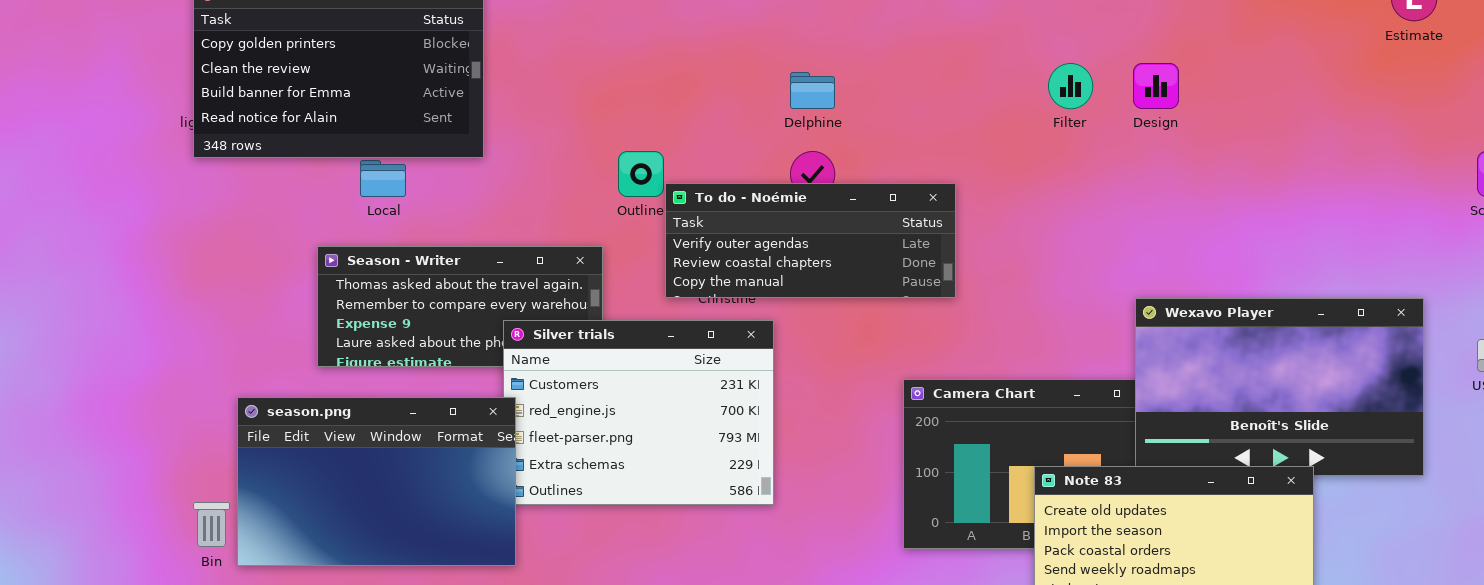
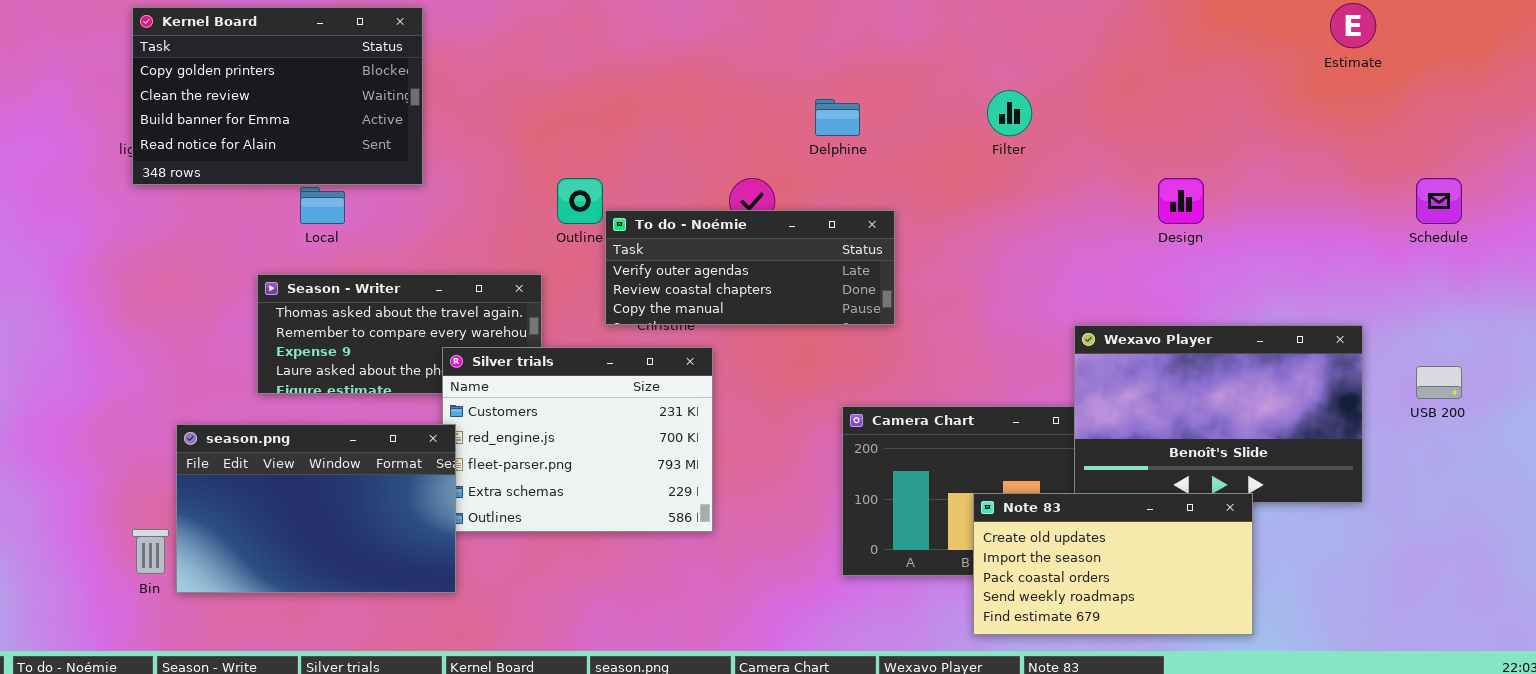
Design: [1133,63,1179,109] -> [1158,178,1204,224], moved
Delphine: [790,72,835,109] -> [815,99,860,136], moved

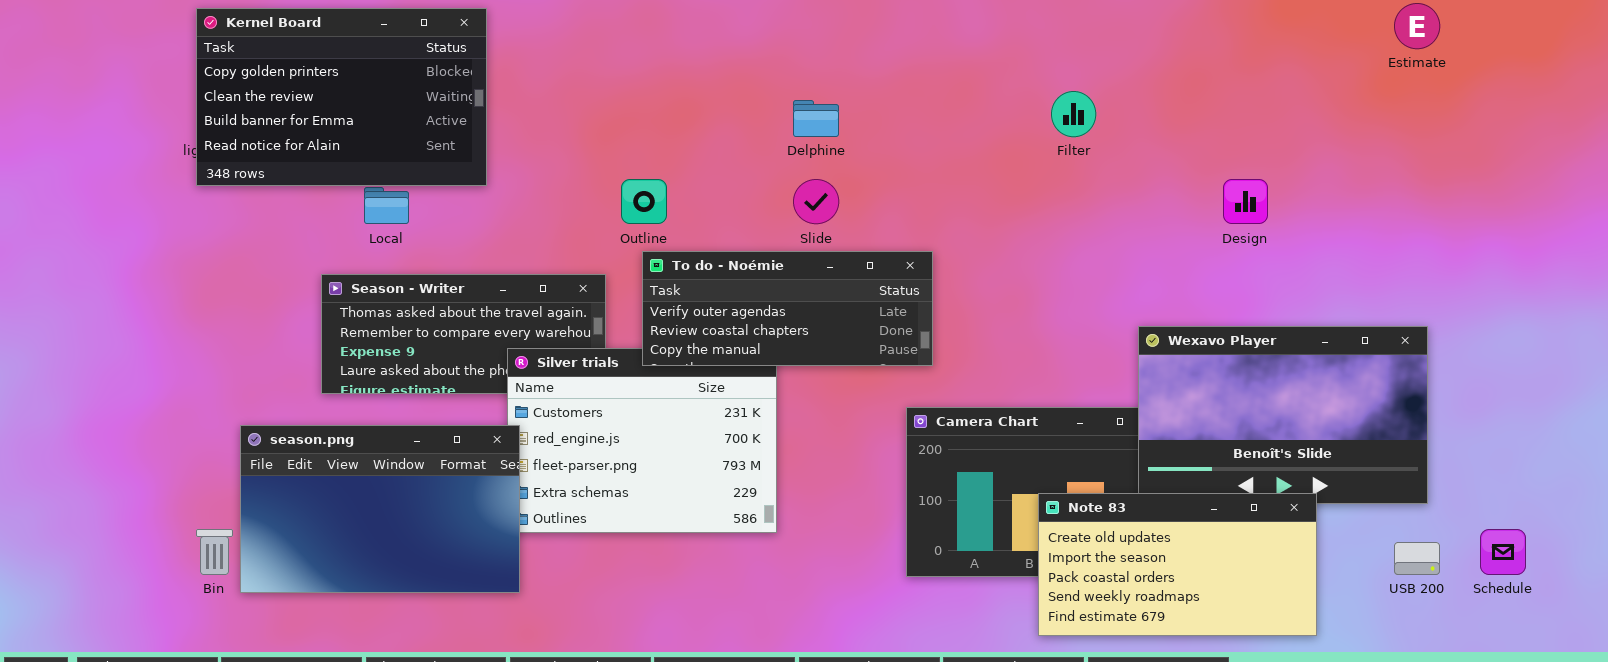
Delphine: [815,99,860,136] -> [793,100,839,137], moved
Schedule: [1416,178,1462,224] -> [1480,529,1526,575], moved
To do - Noémie: [605,210,895,325] -> [642,251,933,366], moved
USB 200: [1416,366,1462,399] -> [1394,542,1440,575], moved

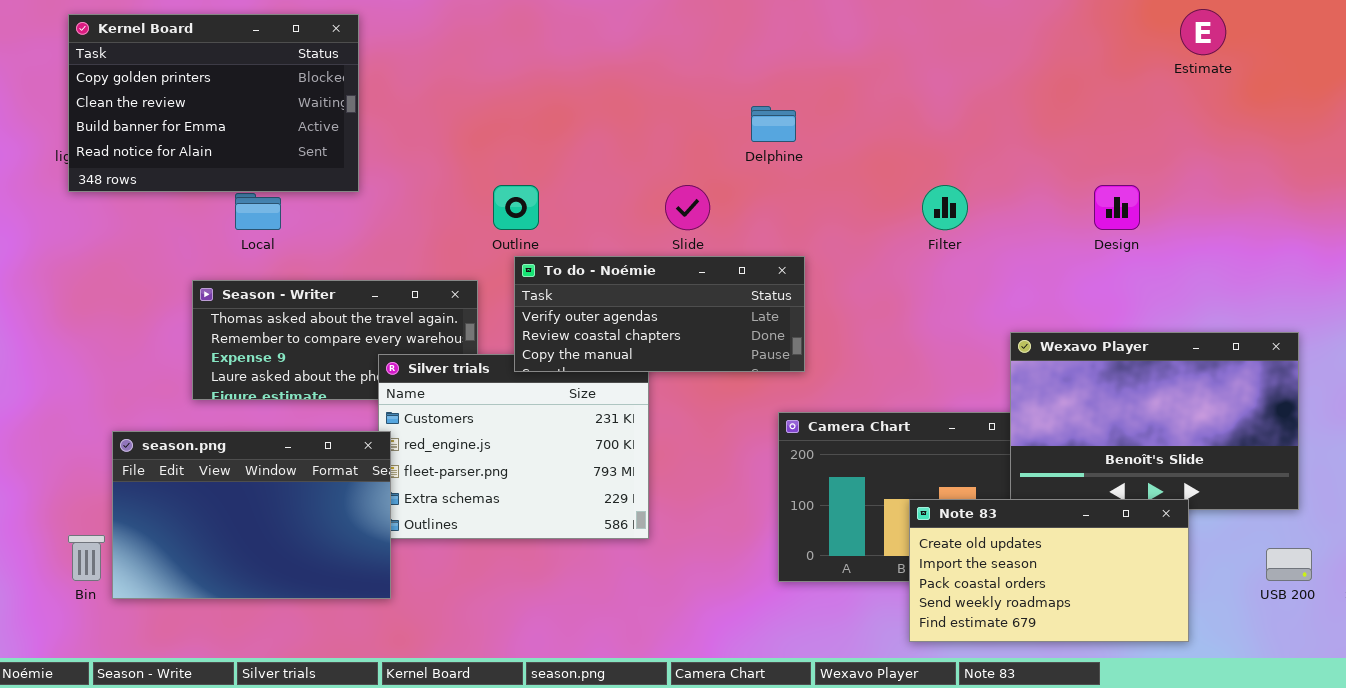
Estimate: [1394,3,1440,49] -> [1180,9,1226,55], moved
Filter: [1051,91,1096,137] -> [922,185,968,230], moved
Delphine: [793,100,839,137] -> [751,106,796,142], moved

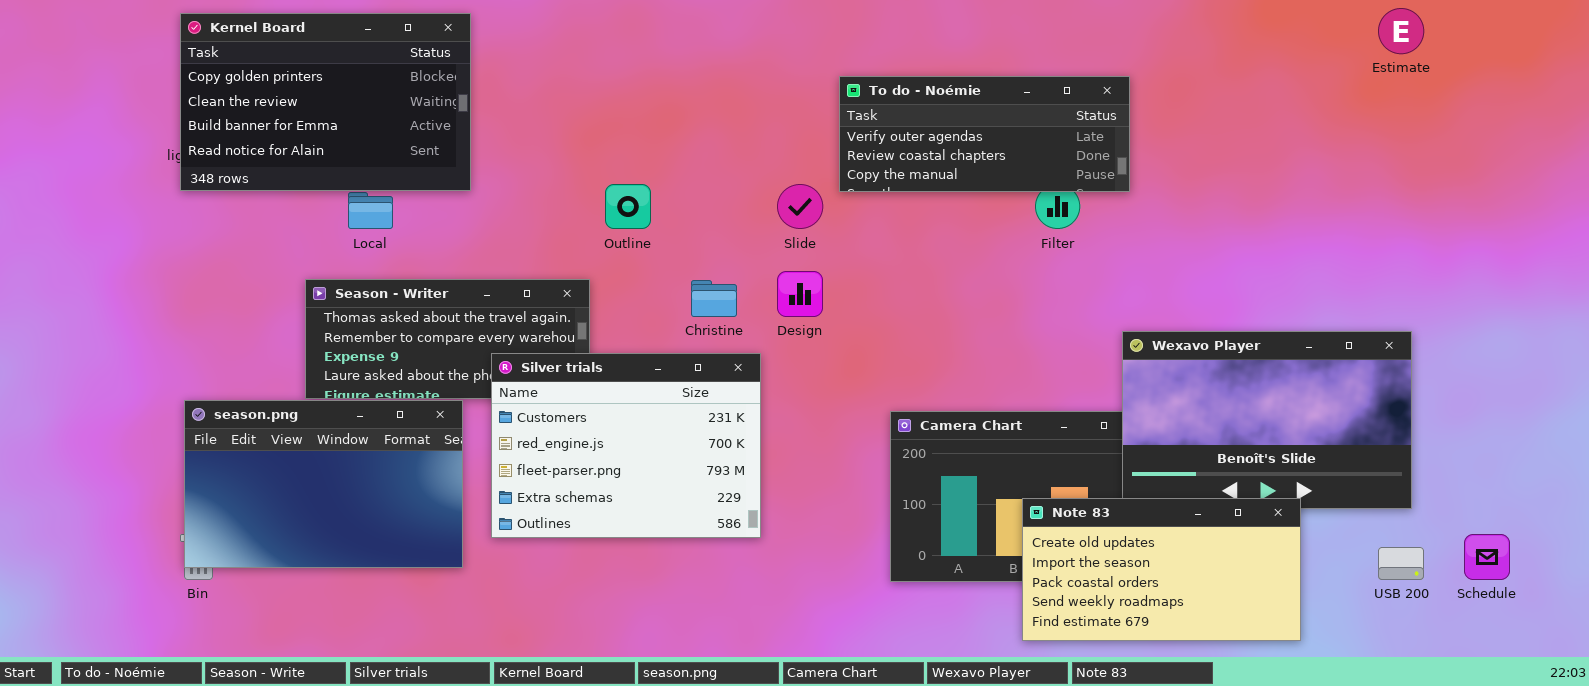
Estimate: [1180,9,1226,55] -> [1378,8,1424,54], moved
Design: [1094,185,1140,230] -> [777,271,823,317], moved
To do - Noémie: [514,256,805,372] -> [839,76,1130,192], moved
season.png: [112,431,391,599] -> [184,400,463,568], moved

